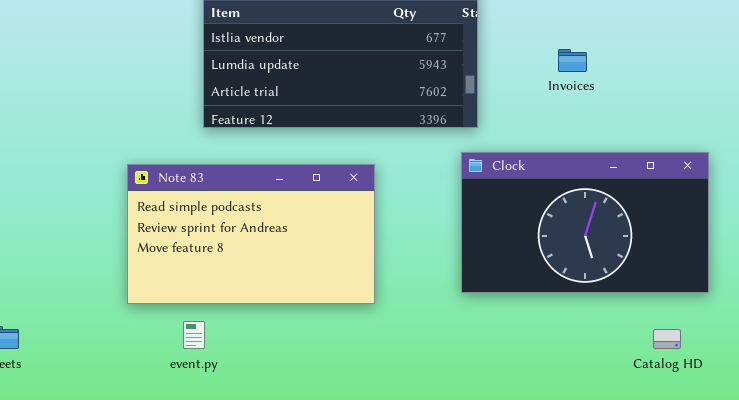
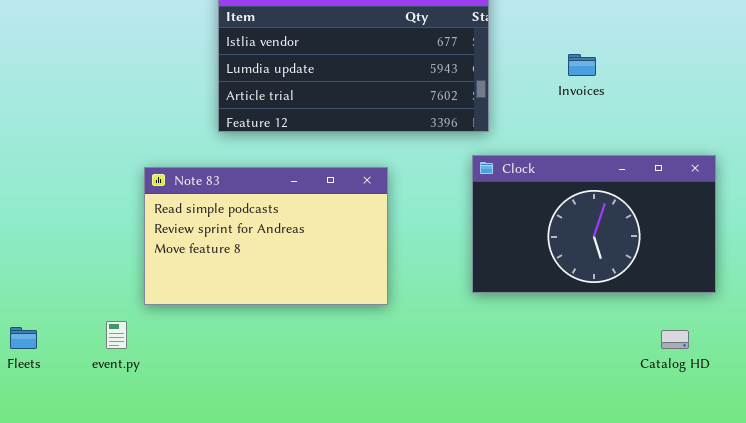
event.py: [183,321,205,349] -> [106,321,127,349], moved

